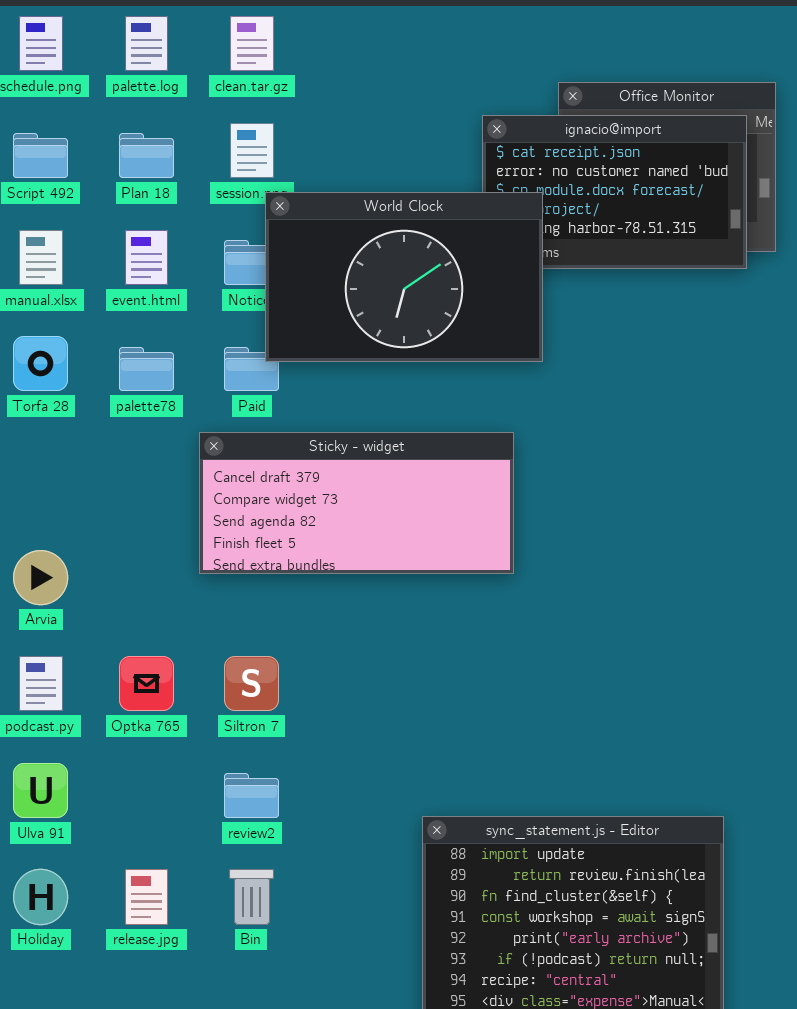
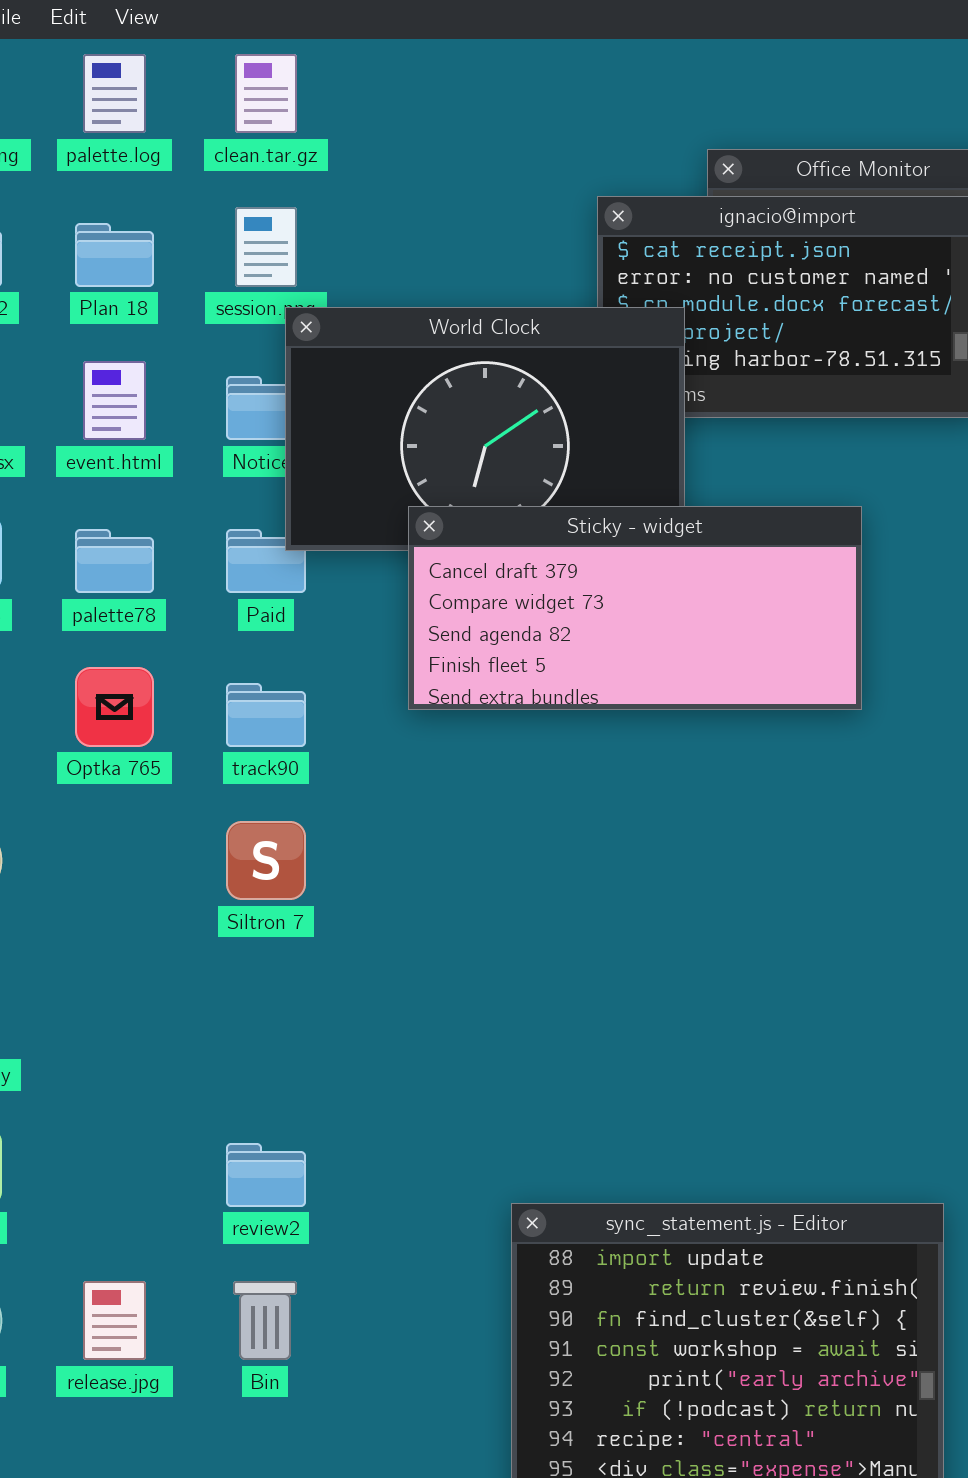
Sticky - widget: [199,432,514,574] -> [408,506,862,710], moved
Optka 765: [119,656,174,711] -> [75,667,154,747], moved
Siltron 7: [224,656,279,711] -> [226,821,306,900], moved

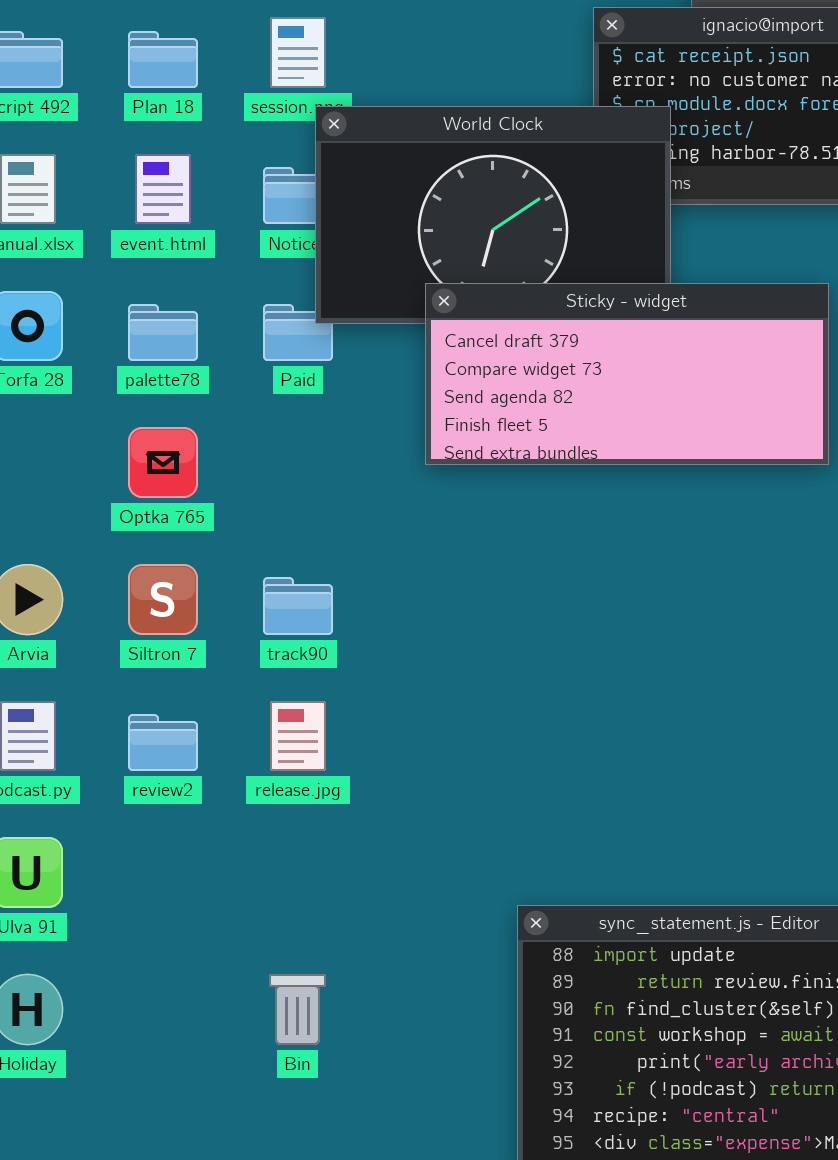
track90: [226,683,306,747] -> [263,577,333,635], moved
Siltron 7: [226,821,306,900] -> [128,564,198,635], moved
review2: [226,1143,306,1207] -> [128,714,198,771], moved
release.jpg: [83,1281,146,1360] -> [270,701,326,771], moved

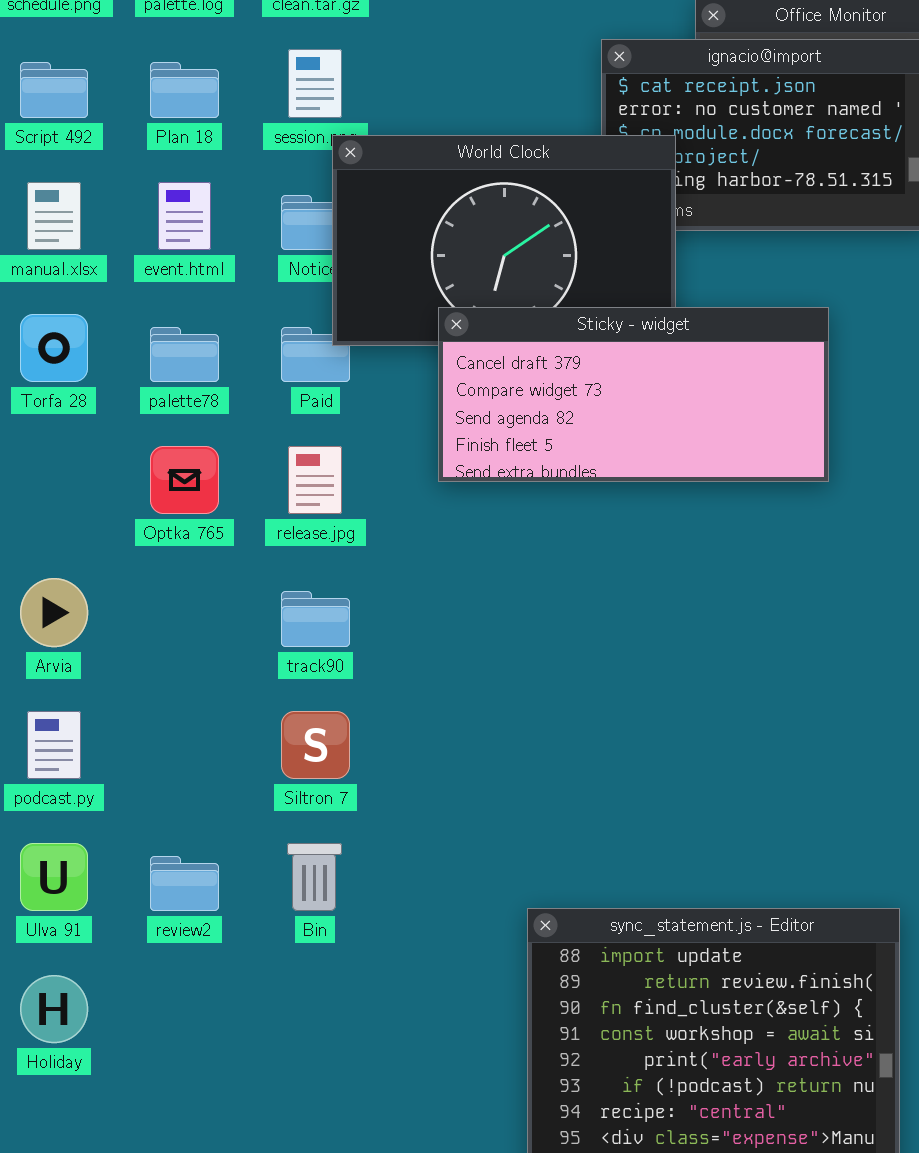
Siltron 7: [128,564,198,635] -> [281,711,350,779], moved
release.jpg: [270,701,326,771] -> [288,446,342,514], moved
review2: [128,714,198,771] -> [150,856,219,911], moved
Bin: [269,974,326,1045] -> [287,843,342,911], moved

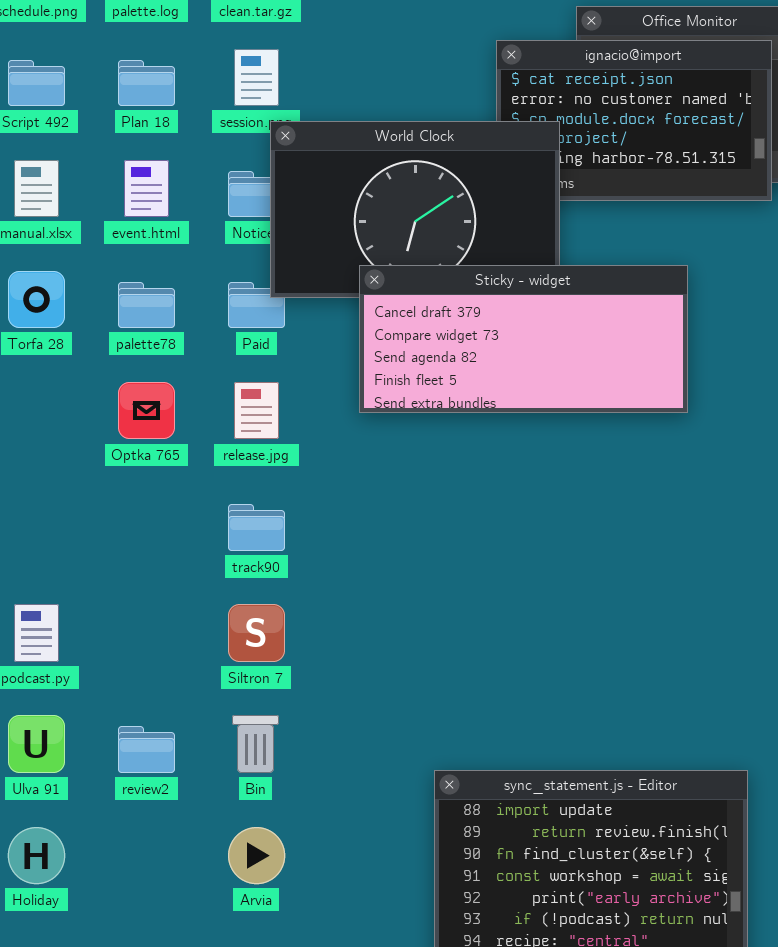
Arvia: [20,578,88,647] -> [228,827,285,884], moved

